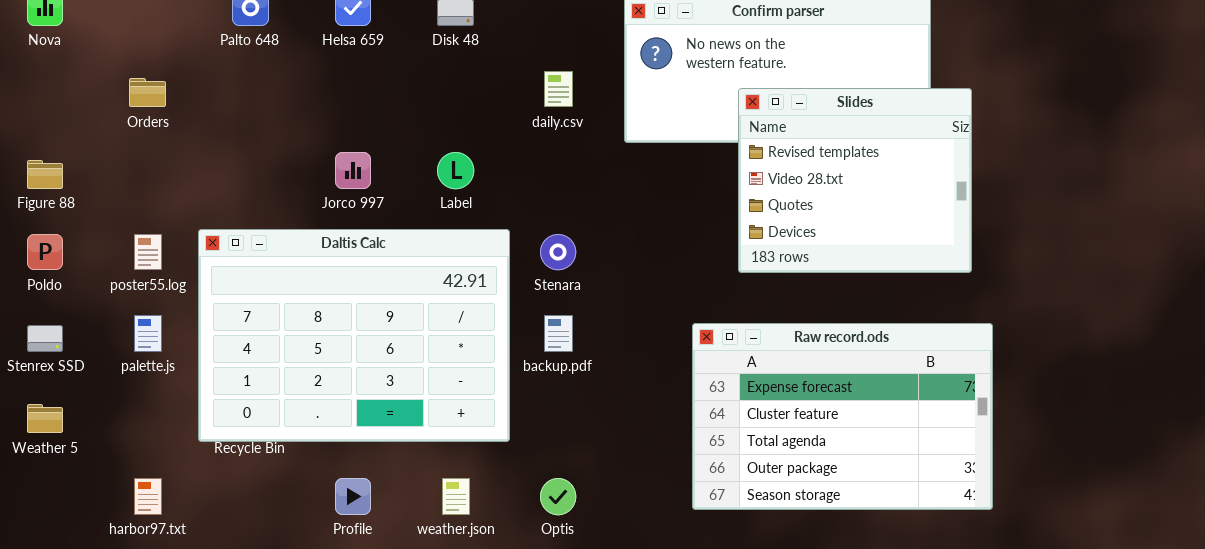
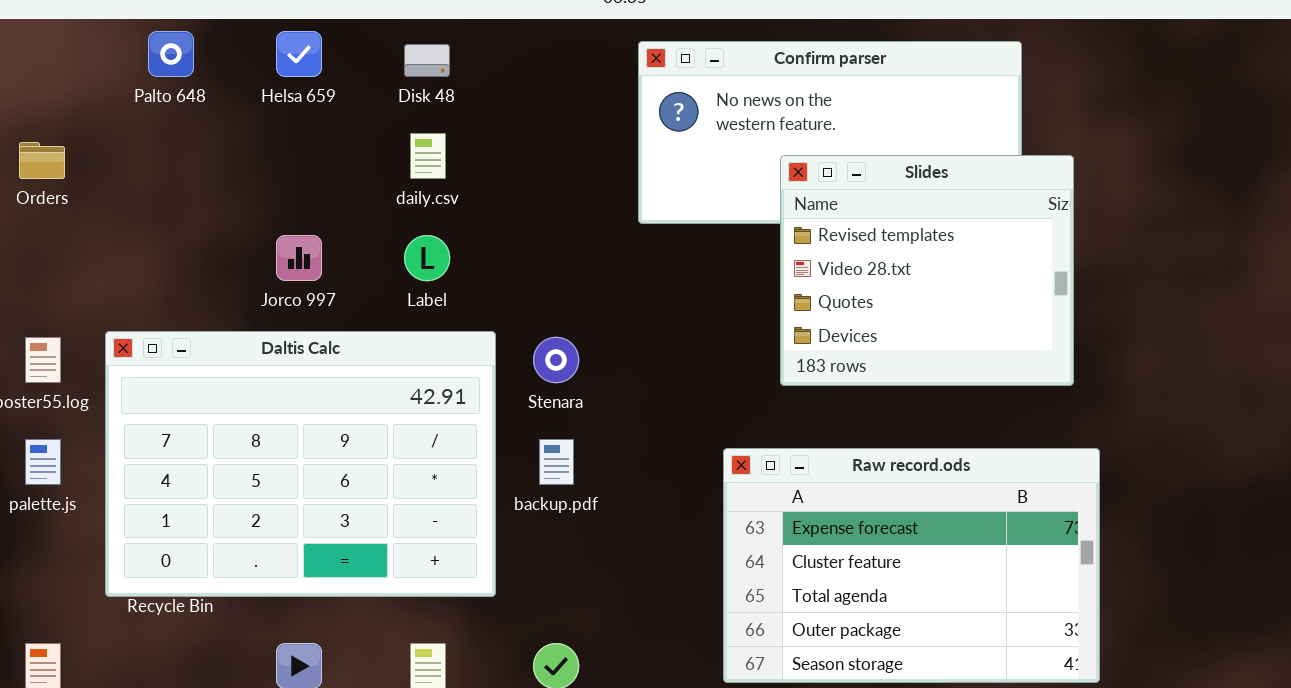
daily.csv: [544,71,573,107] -> [410,133,446,179], moved

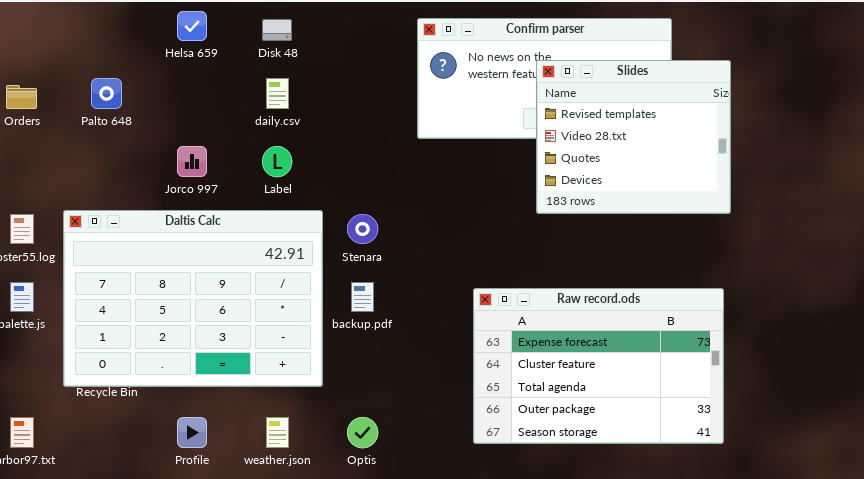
Palto 648: [148,31,194,77] -> [91,78,122,109], moved
Slides: [780,155,1074,386] -> [536,60,731,214], moved

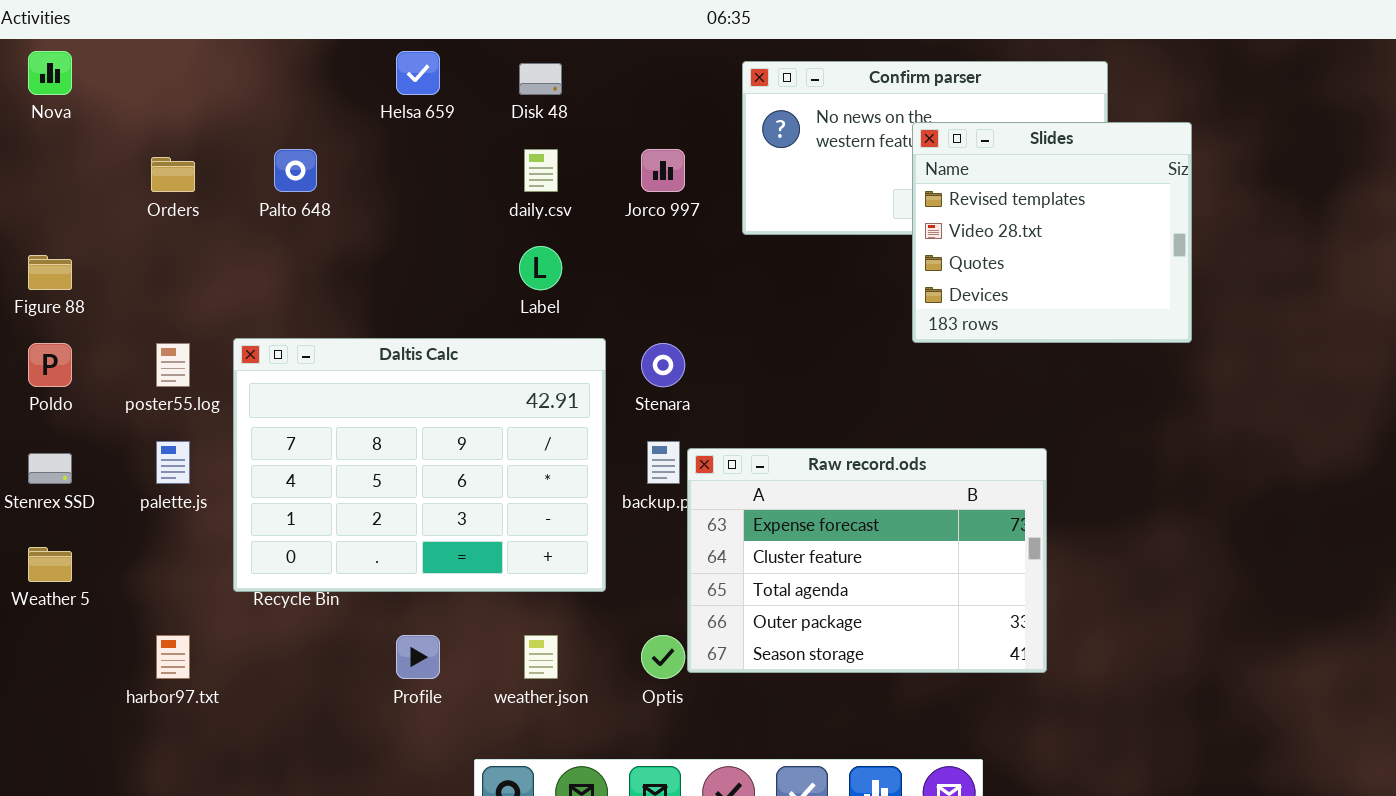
Jorco 997: [177,146,207,177] -> [641,149,685,192], moved
Raw record.ods: [473,288,724,444] -> [687,448,1047,673], moved

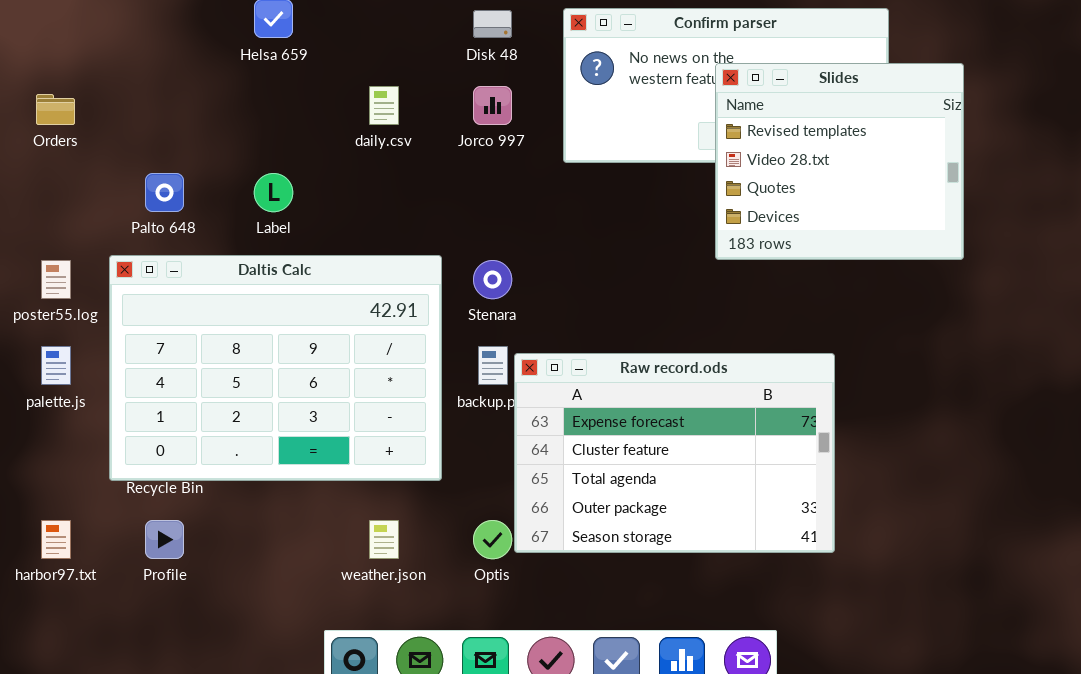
Disk 48: [519,63,562,95] -> [473,10,512,38], moved
Palto 648: [274,149,317,192] -> [145,173,184,212], moved
Label: [519,246,562,290] -> [254,173,293,212], moved
Profile: [396,635,440,679] -> [145,520,184,559], moved

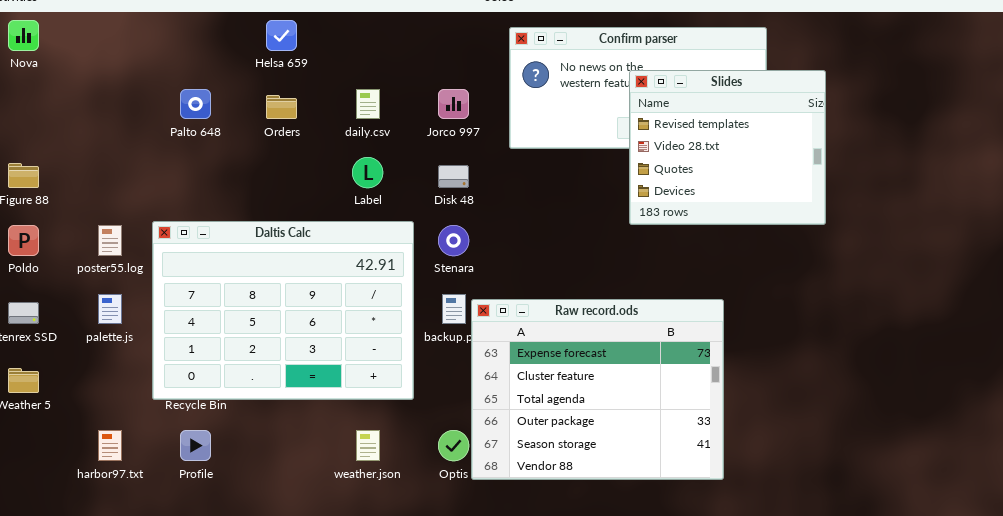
Disk 48: [473,10,512,38] -> [438,165,469,188], moved
Orders: [36,94,75,125] -> [266,95,297,119], moved
Palto 648: [145,173,184,212] -> [180,89,211,119], moved
Label: [254,173,293,212] -> [352,157,383,188], moved
Raw record.ods: [514,353,835,553] -> [471,299,724,480], resized

